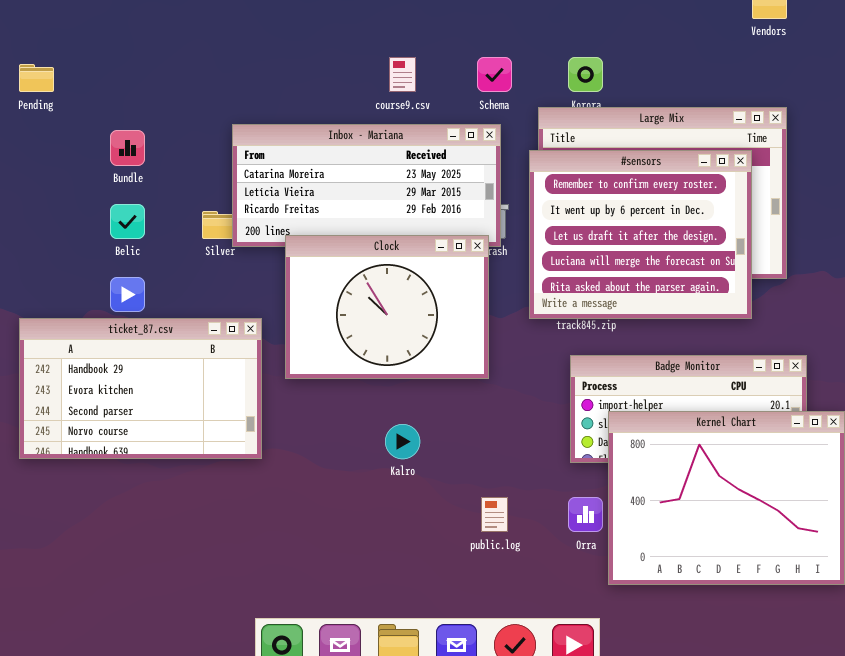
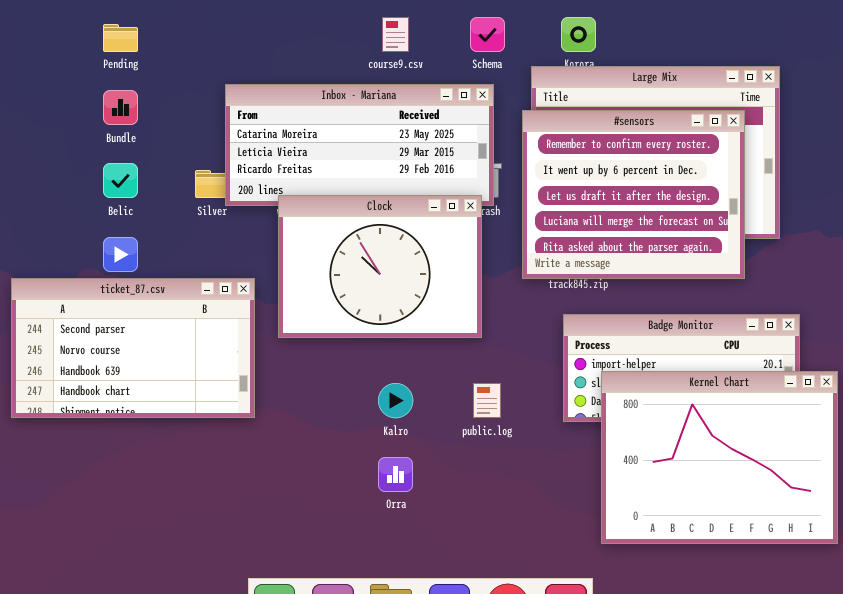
Pending: [19,64,54,92] -> [103,24,138,52], moved
ticket_87.csv: [19,318,262,459] -> [11,278,255,418], scrolled down 2 rows
public.log: [481,497,508,532] -> [473,383,501,418], moved
Orra: [568,497,603,532] -> [378,457,413,492], moved

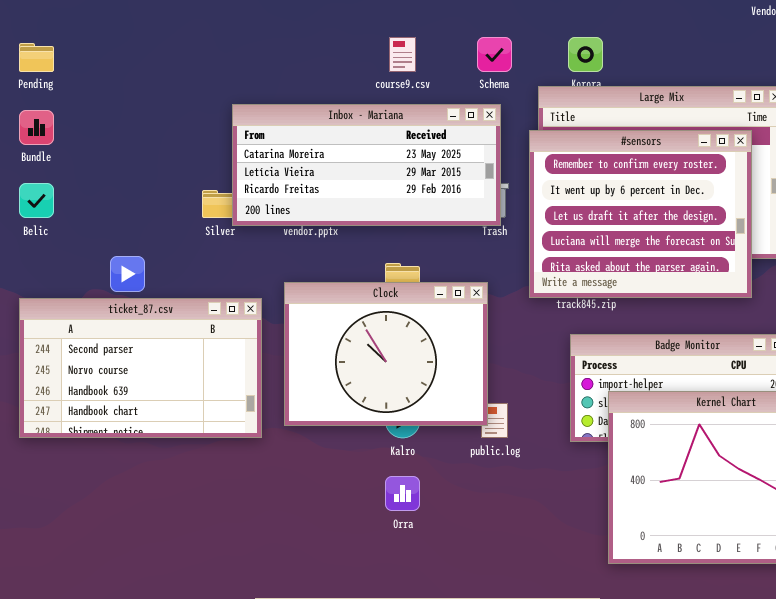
Pending: [103,24,138,52] -> [19,43,54,72], moved
Bundle: [103,90,138,125] -> [19,110,54,145], moved
Belic: [103,163,138,198] -> [19,183,54,218], moved
Clock: [278,195,482,338] -> [284,282,488,426], moved

